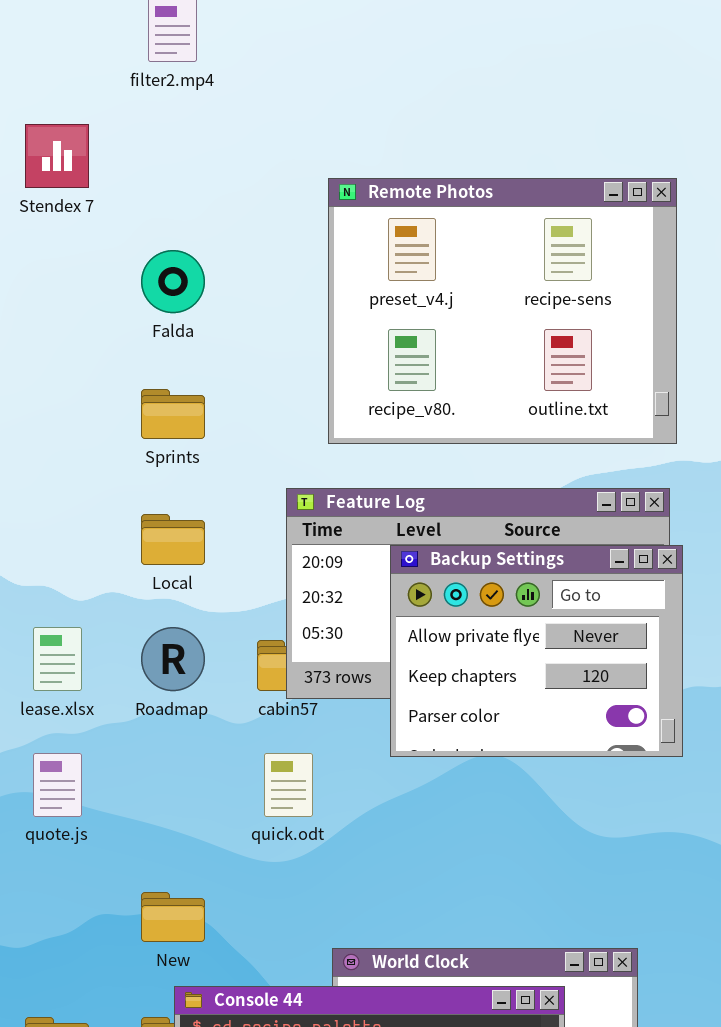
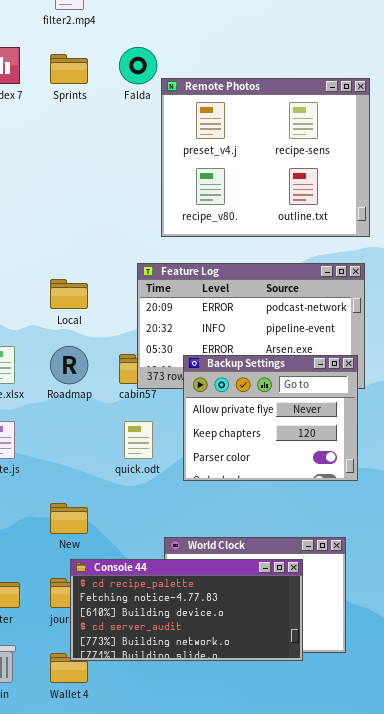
Falda: [141,250,205,313] -> [119,47,157,84], moved
Sprints: [141,389,205,439] -> [50,54,88,84], moved
Backup Settings: [390,545,683,757] -> [183,355,358,481], moved

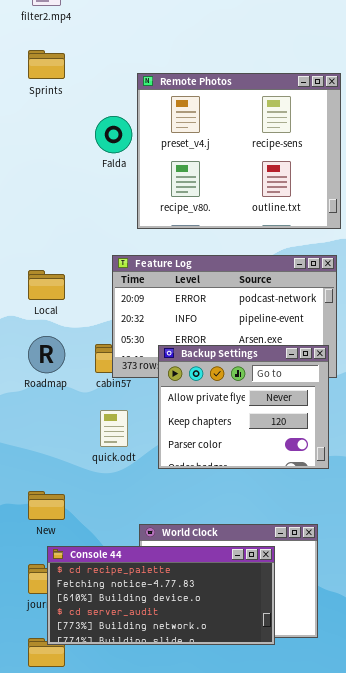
Falda: [119,47,157,84] -> [95,116,132,153], moved

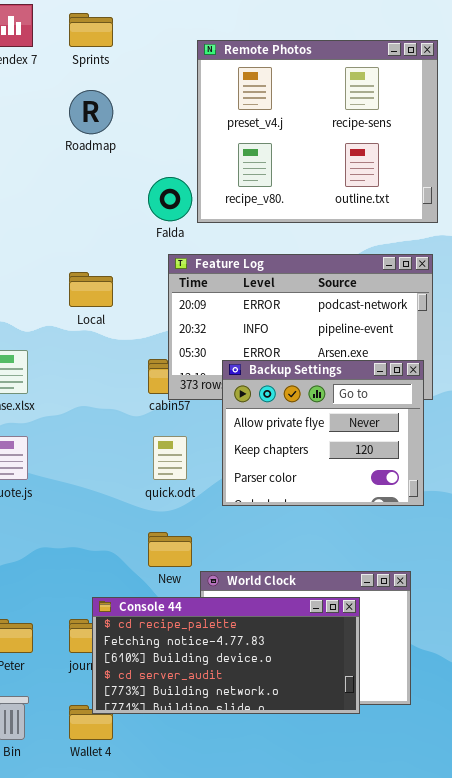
Falda: [95,116,132,153] -> [148,177,192,221], moved
Roadmap: [28,336,65,373] -> [69,90,113,134], moved
New: [28,491,65,520] -> [148,532,192,567], moved

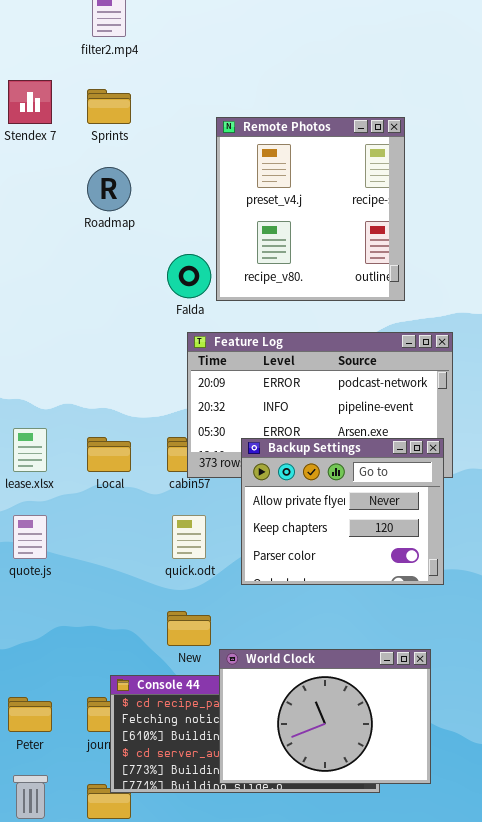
Remote Photos: [197,40,438,223] -> [216,117,405,301], resized
Local: [69,272,113,307] -> [87,437,131,472], moved
World Clock: [200,571,411,705] -> [219,649,431,784], raised

